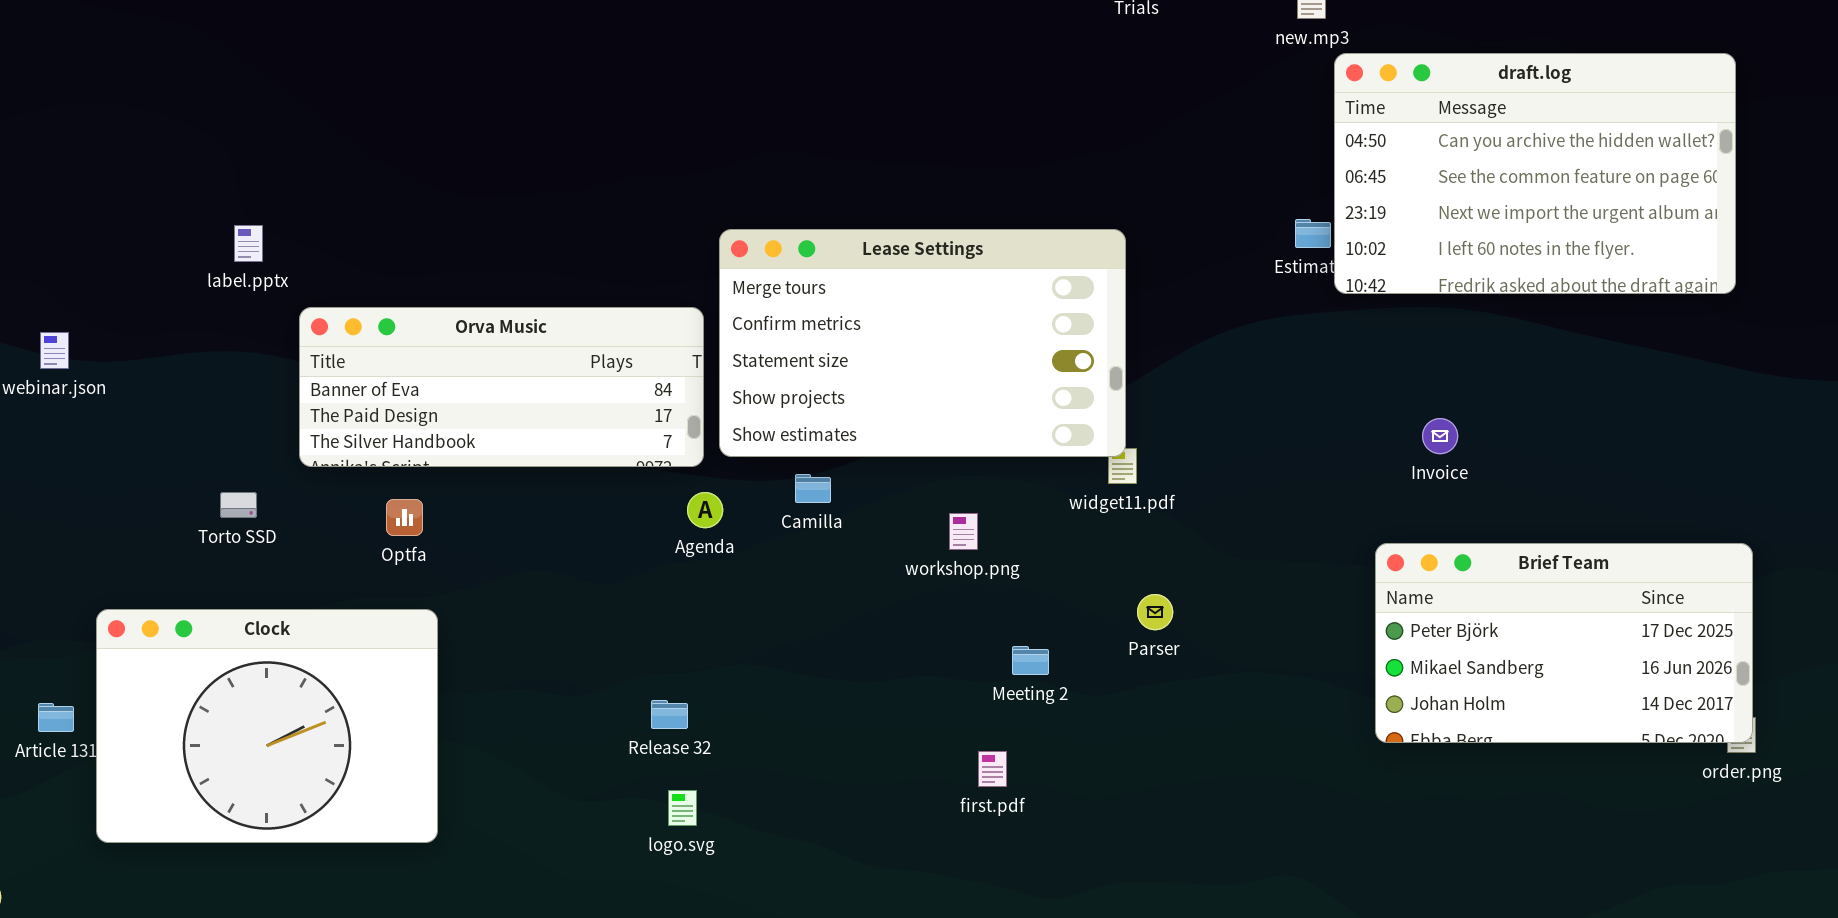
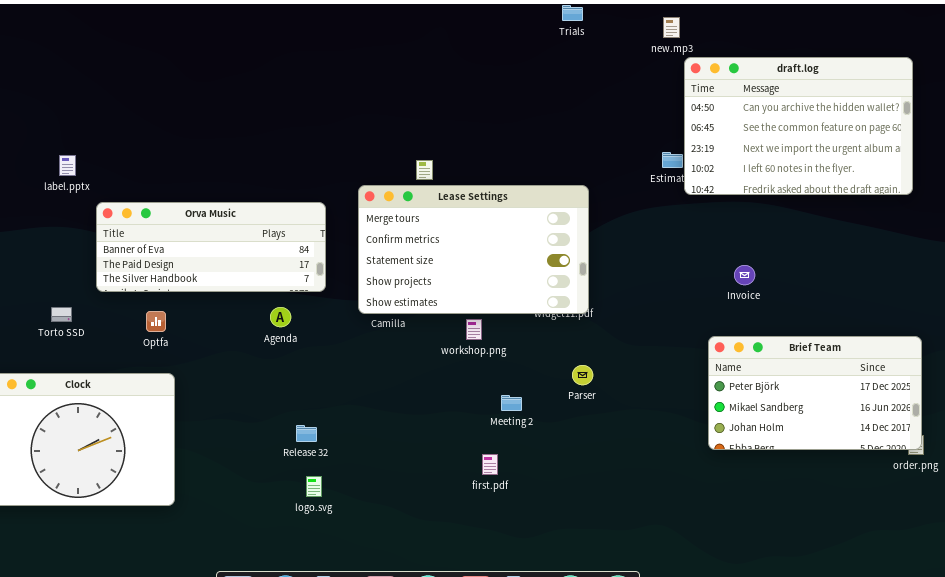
Lease Settings: [719,229,1126,457] -> [358,185,589,314], moved
Agenda: [687,492,723,528] -> [270,307,291,327], moved

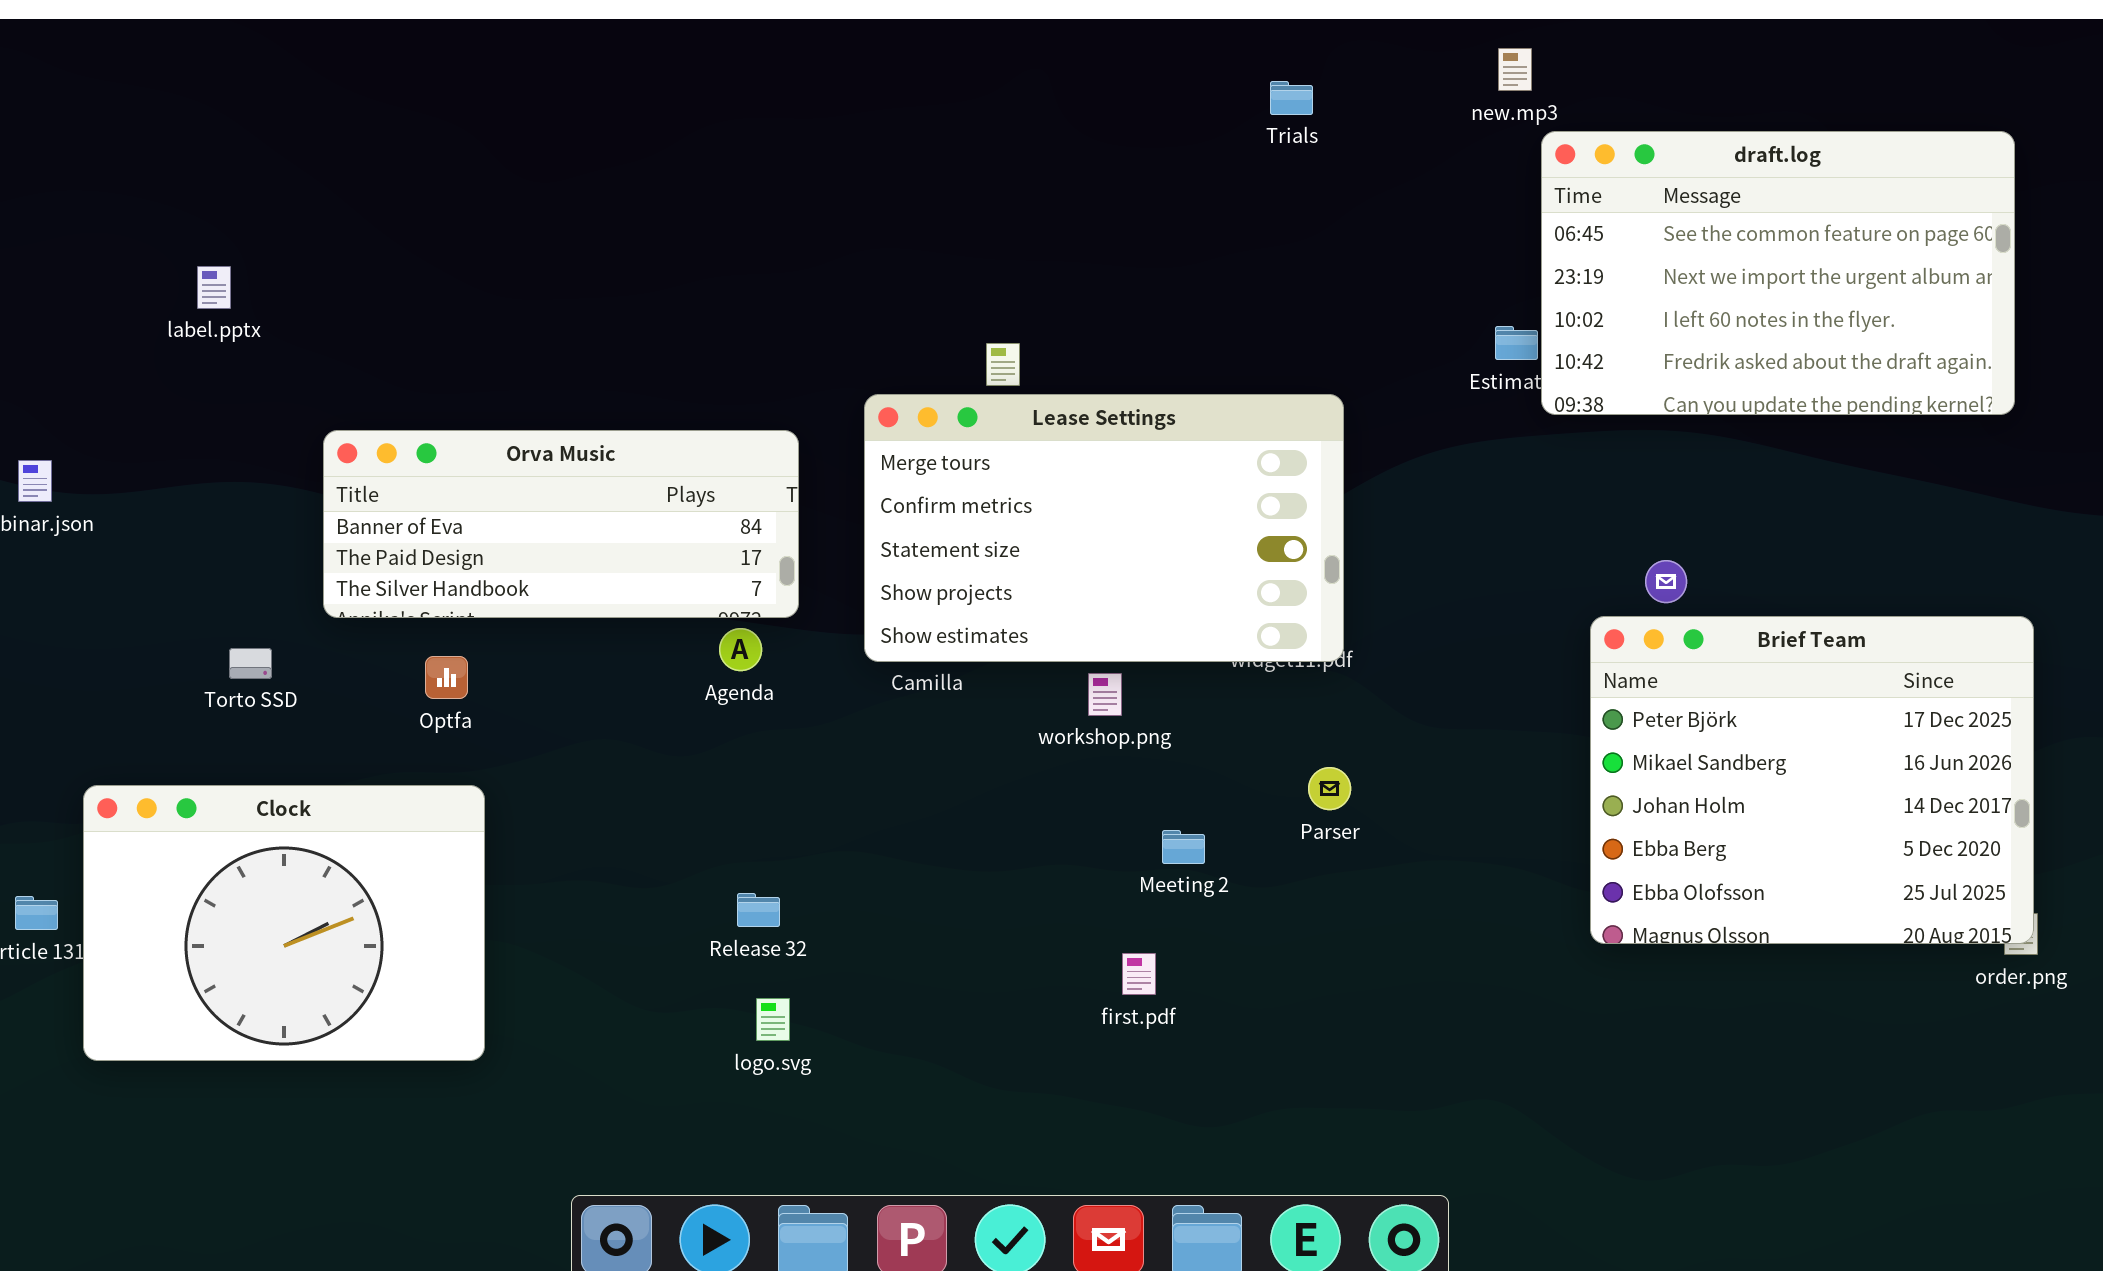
Trials: [562,5,583,21] -> [1270,81,1313,115], moved
draft.log: [684,57,913,195] -> [1541,131,2015,415], scrolled down 1 row
label.pptx: [59,155,76,176] -> [197,266,231,309], moved
Agenda: [270,307,291,327] -> [719,628,762,671], moved
Brief Team: [708,336,922,450] -> [1590,616,2034,944], resized

